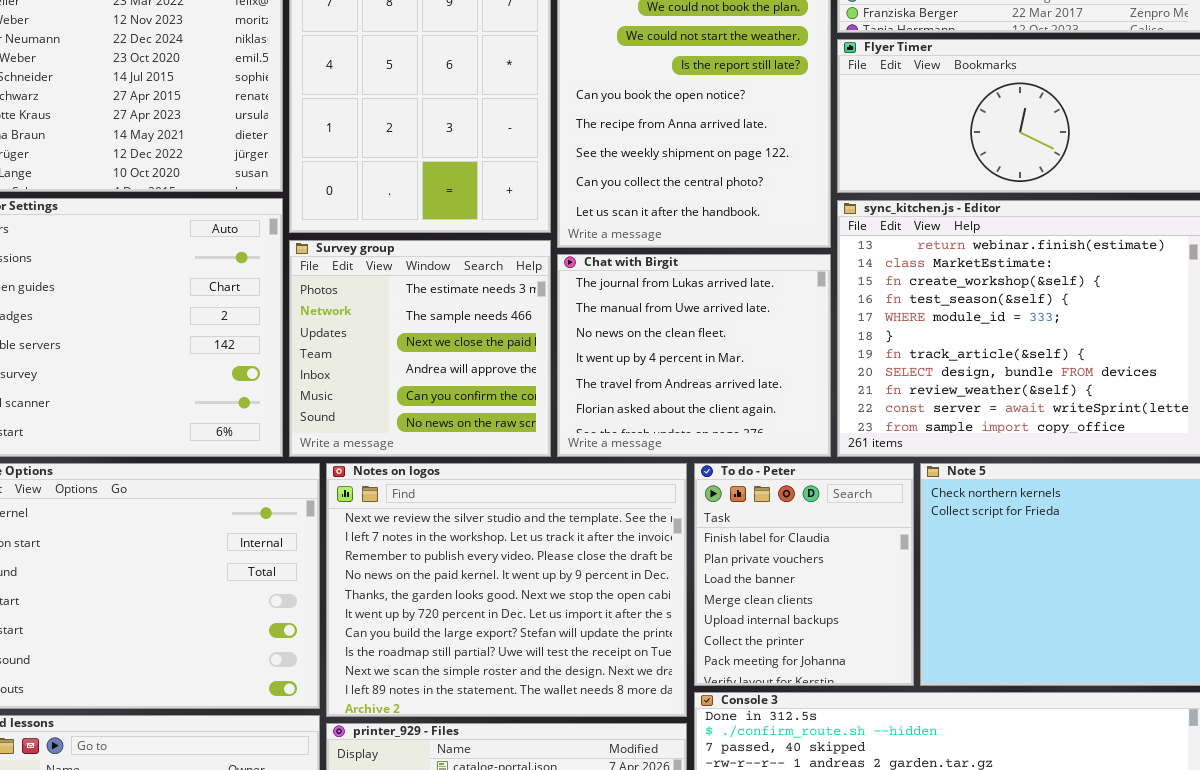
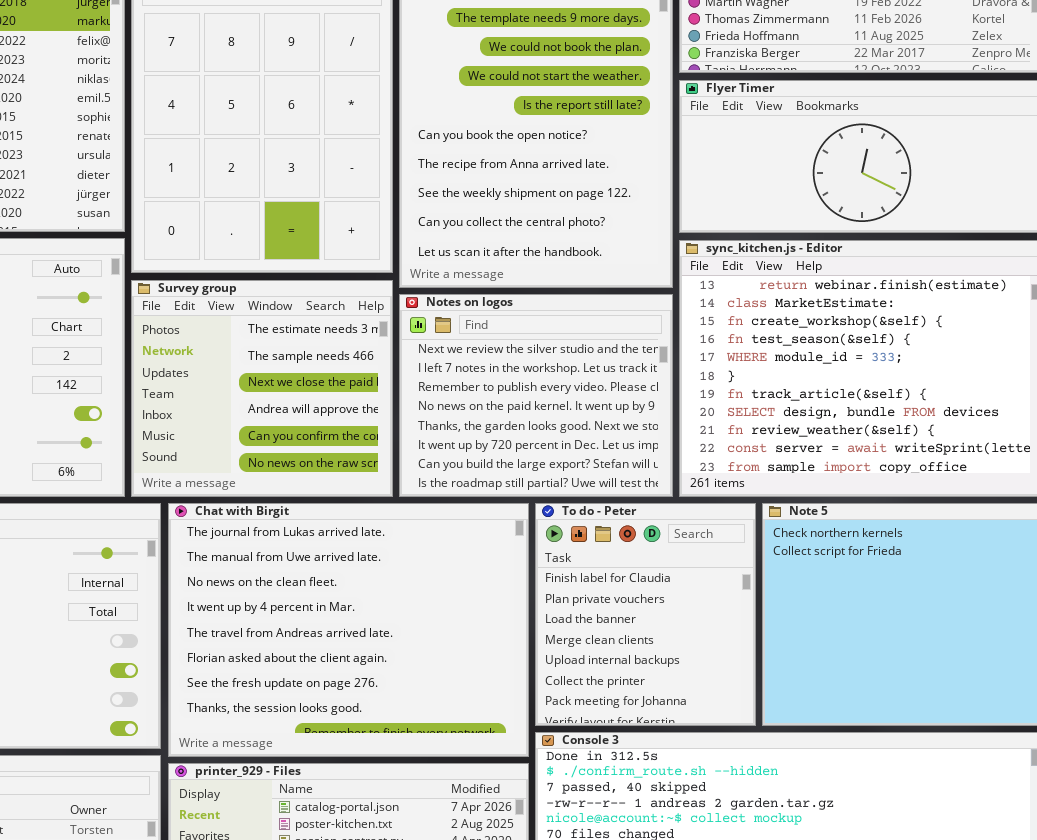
Chat with Birgit: [557,254,831,457] -> [168,503,529,757], moved, resized
Notes on logos: [326,463,687,717] -> [399,294,673,497], moved, resized

